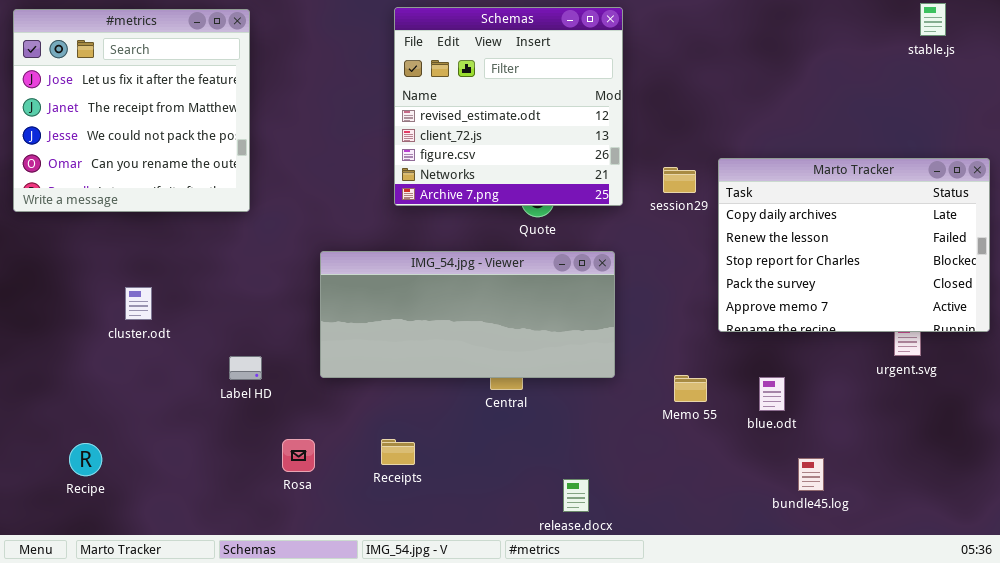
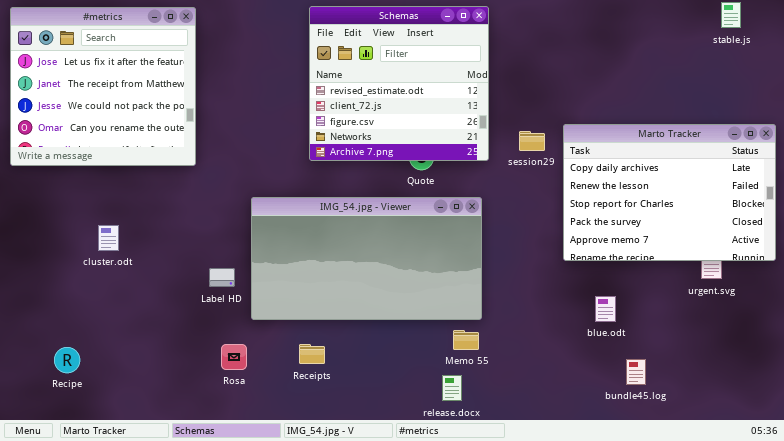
IMG_54.jpg - Viewer: [320,251,615,378] -> [251,197,482,320], resized
Label HD: [229,356,262,380] -> [209,268,235,287], moved
Memo 55: [674,375,707,402] -> [453,330,479,350], moved

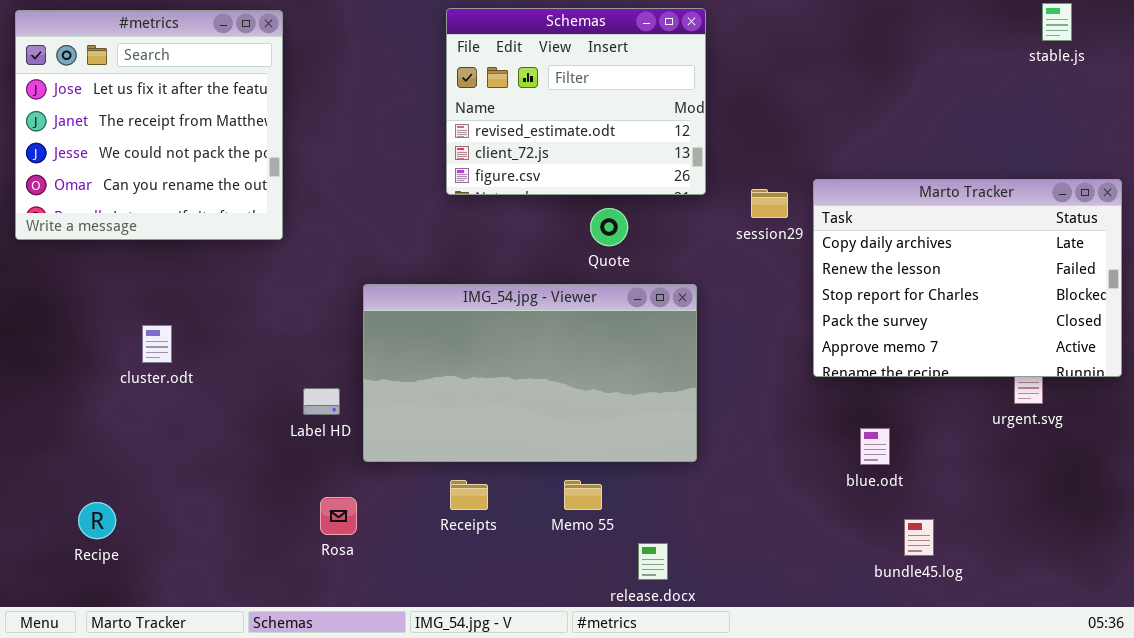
Schemas: [309,6,489,161] -> [446,8,706,195], resized
Memo 55: [453,330,479,350] -> [564,480,602,510], moved
Receipts: [299,344,325,364] -> [450,480,488,510], moved

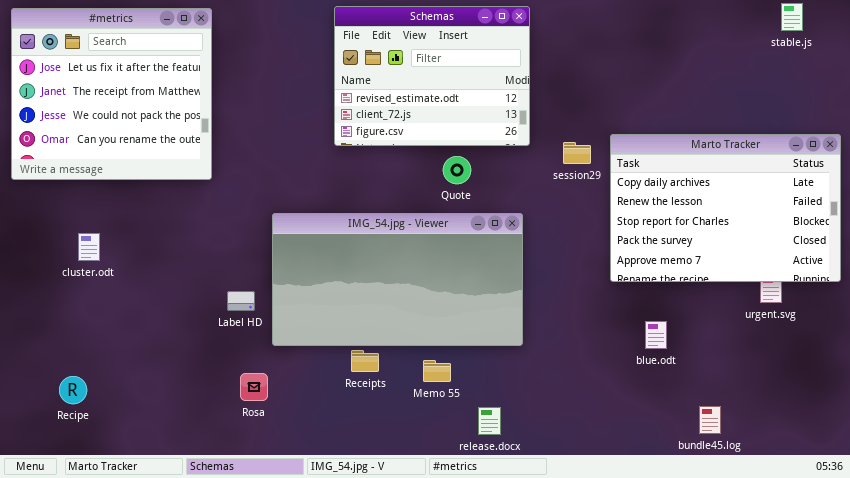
cluster.odt: [142,325,172,363] -> [78,233,100,261], moved
Receipts: [450,480,488,510] -> [351,350,379,372], moved
bundle45.log: [904,519,934,556] -> [699,406,721,434], moved

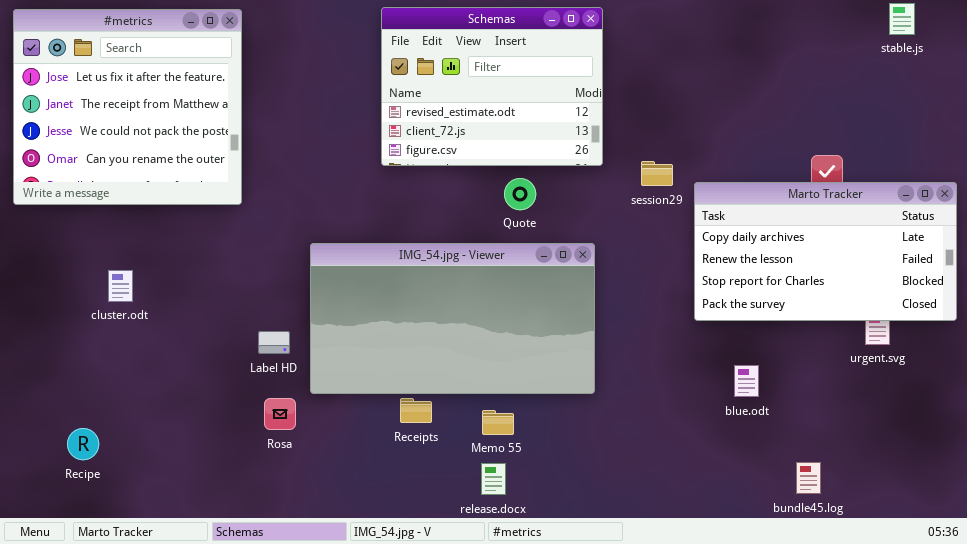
Marto Tracker: [610,134,841,282] -> [694,182,957,321], resized
cluster.odt: [78,233,100,261] -> [108,270,133,302], moved
Rosa: [240,373,268,401] -> [264,398,296,430], moved
release.docx: [478,407,501,435] -> [481,463,506,495], moved

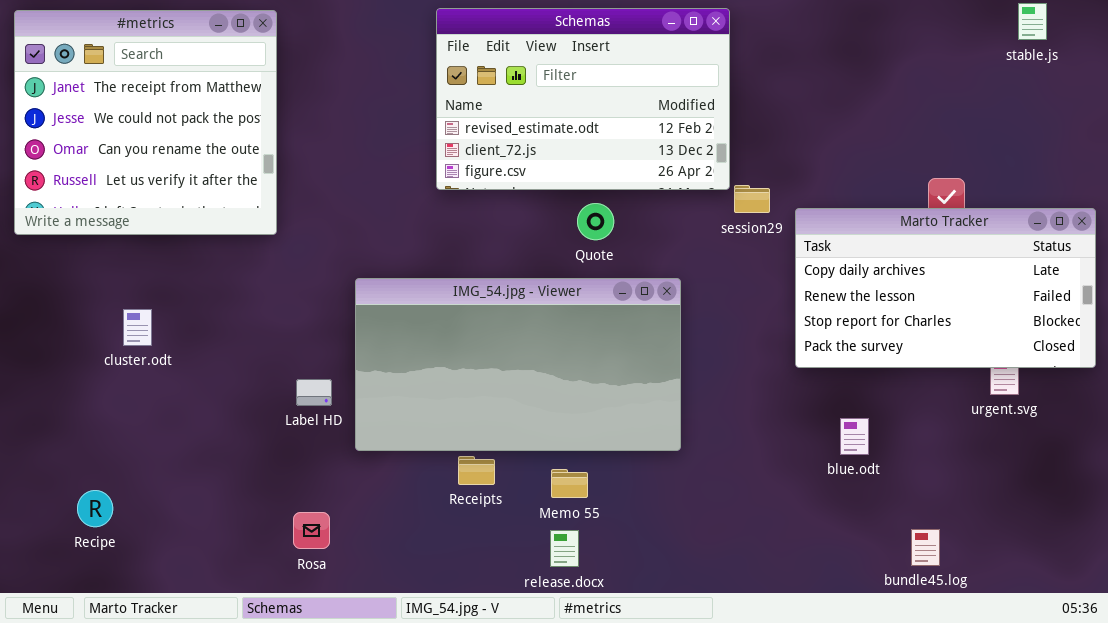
Schemas: [381,7,603,166] -> [436,8,730,190], resized
#metrics: [13,9,242,205] -> [14,10,277,235], scrolled down 1 row
Rosa: [264,398,296,430] -> [293,512,330,549], moved

